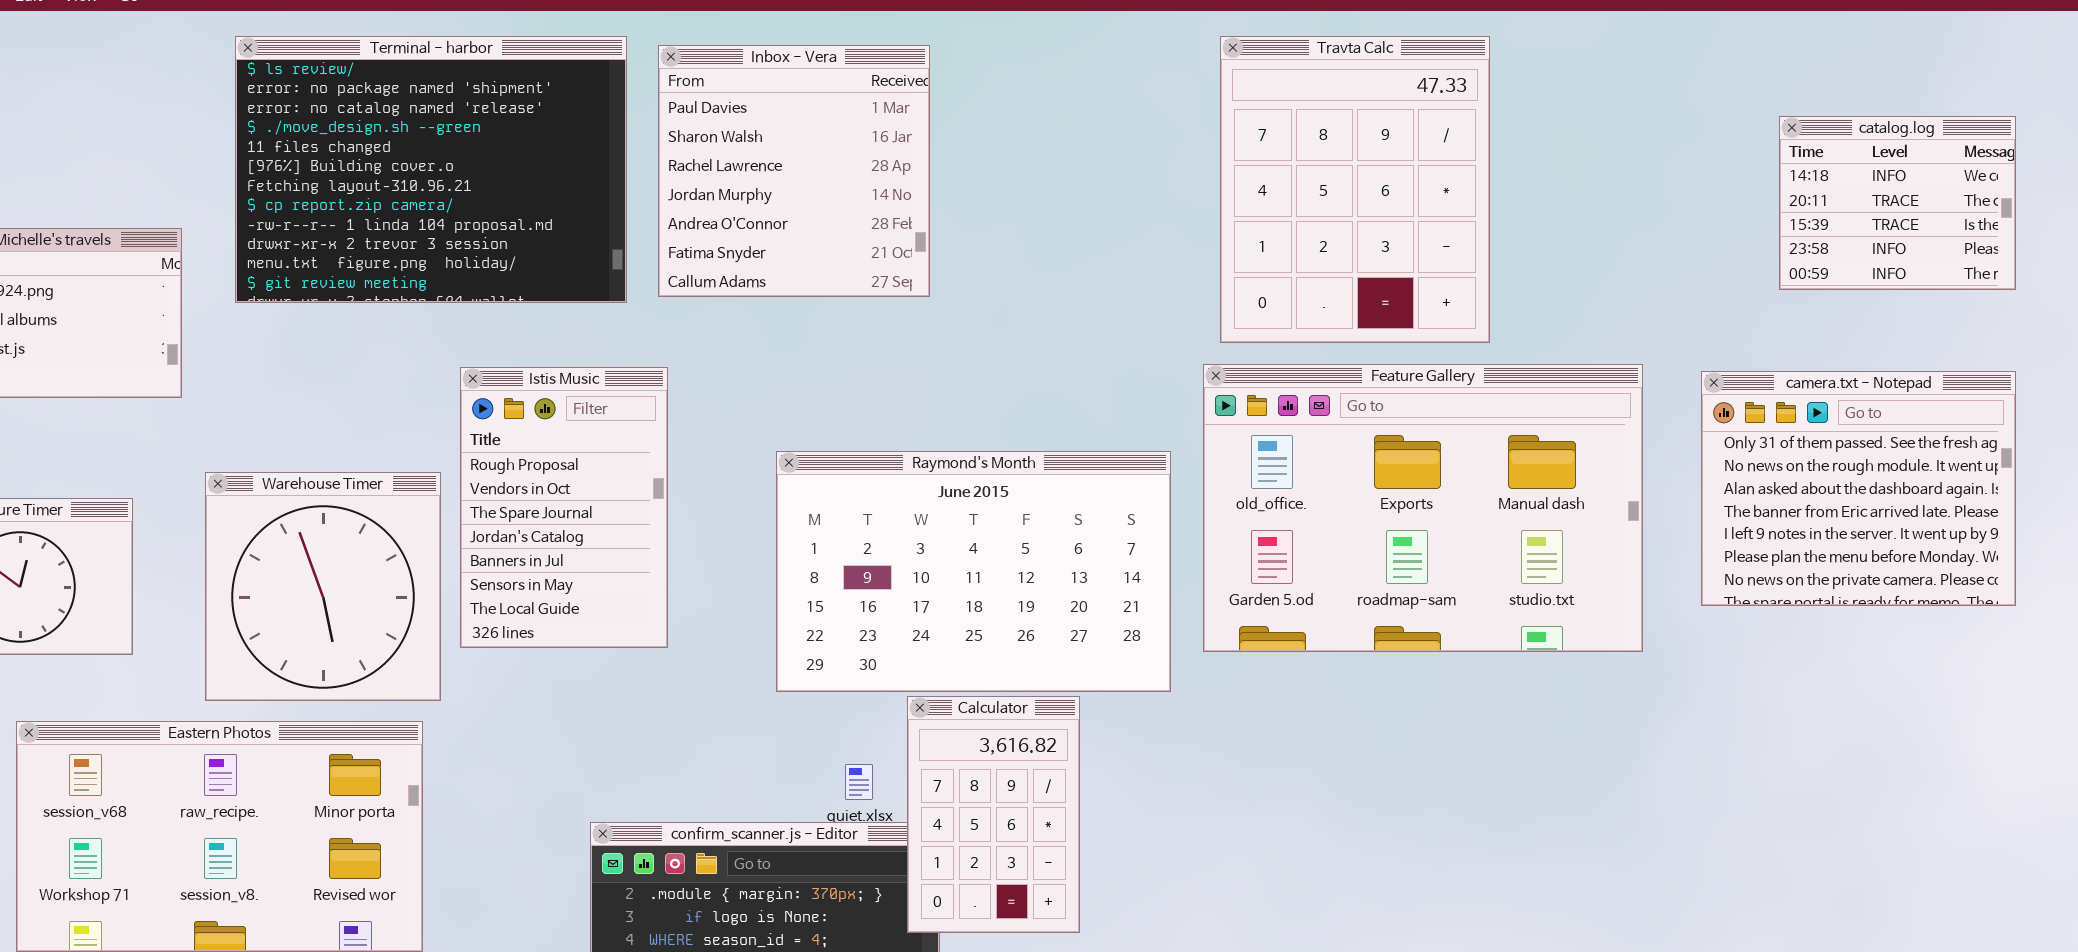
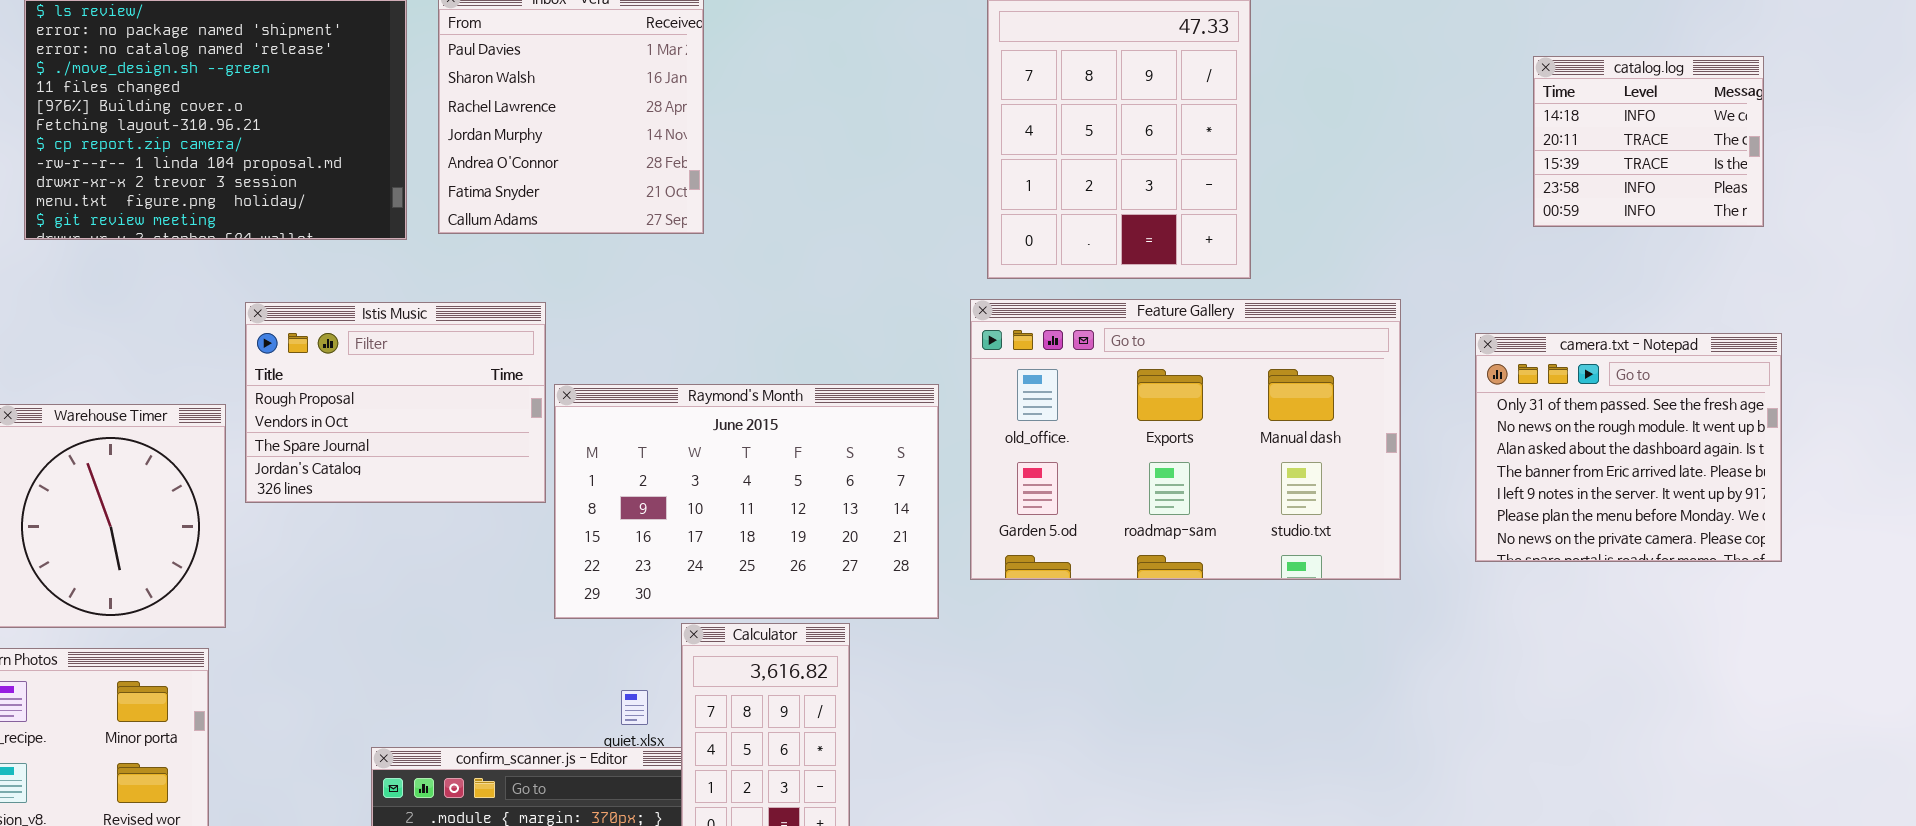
Istis Music: [460,367,668,648] -> [245,302,546,503], resized
camera.txt - Notepad: [1701,371,2016,606] -> [1475,333,1782,562], moved

